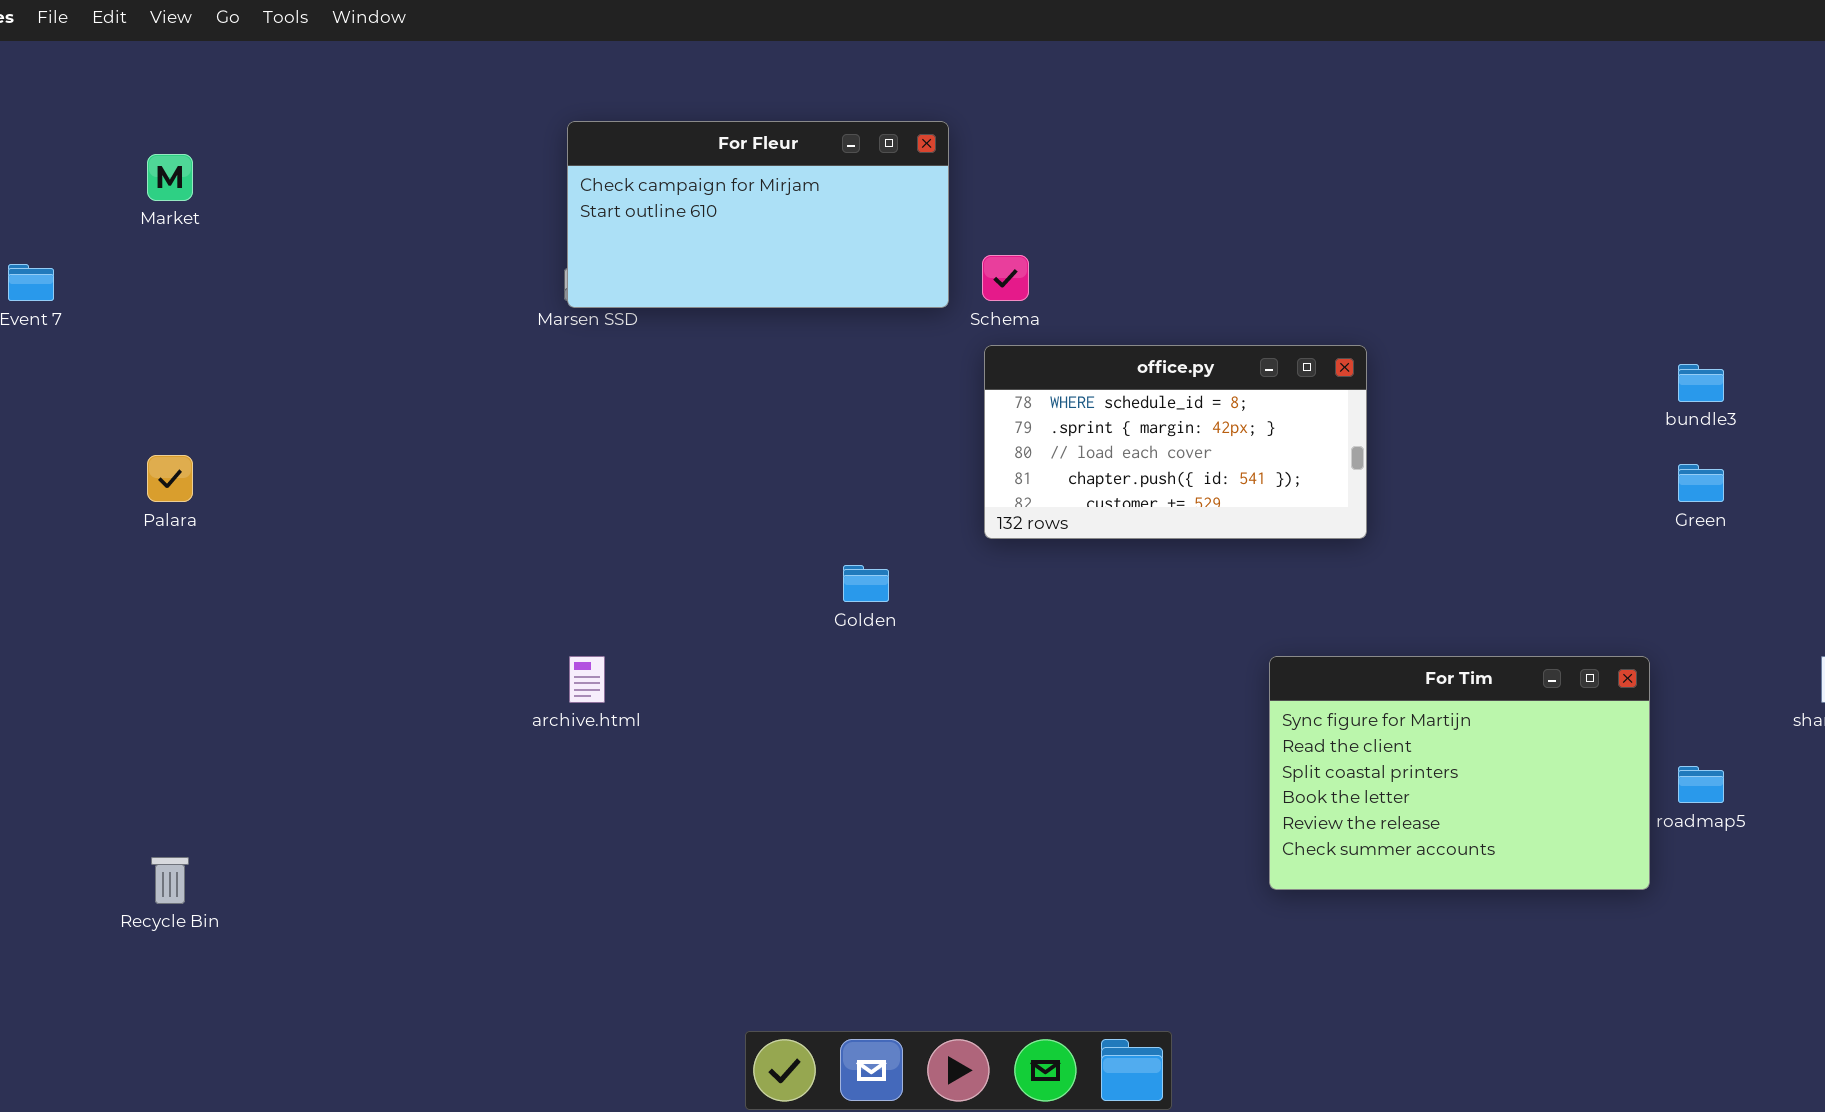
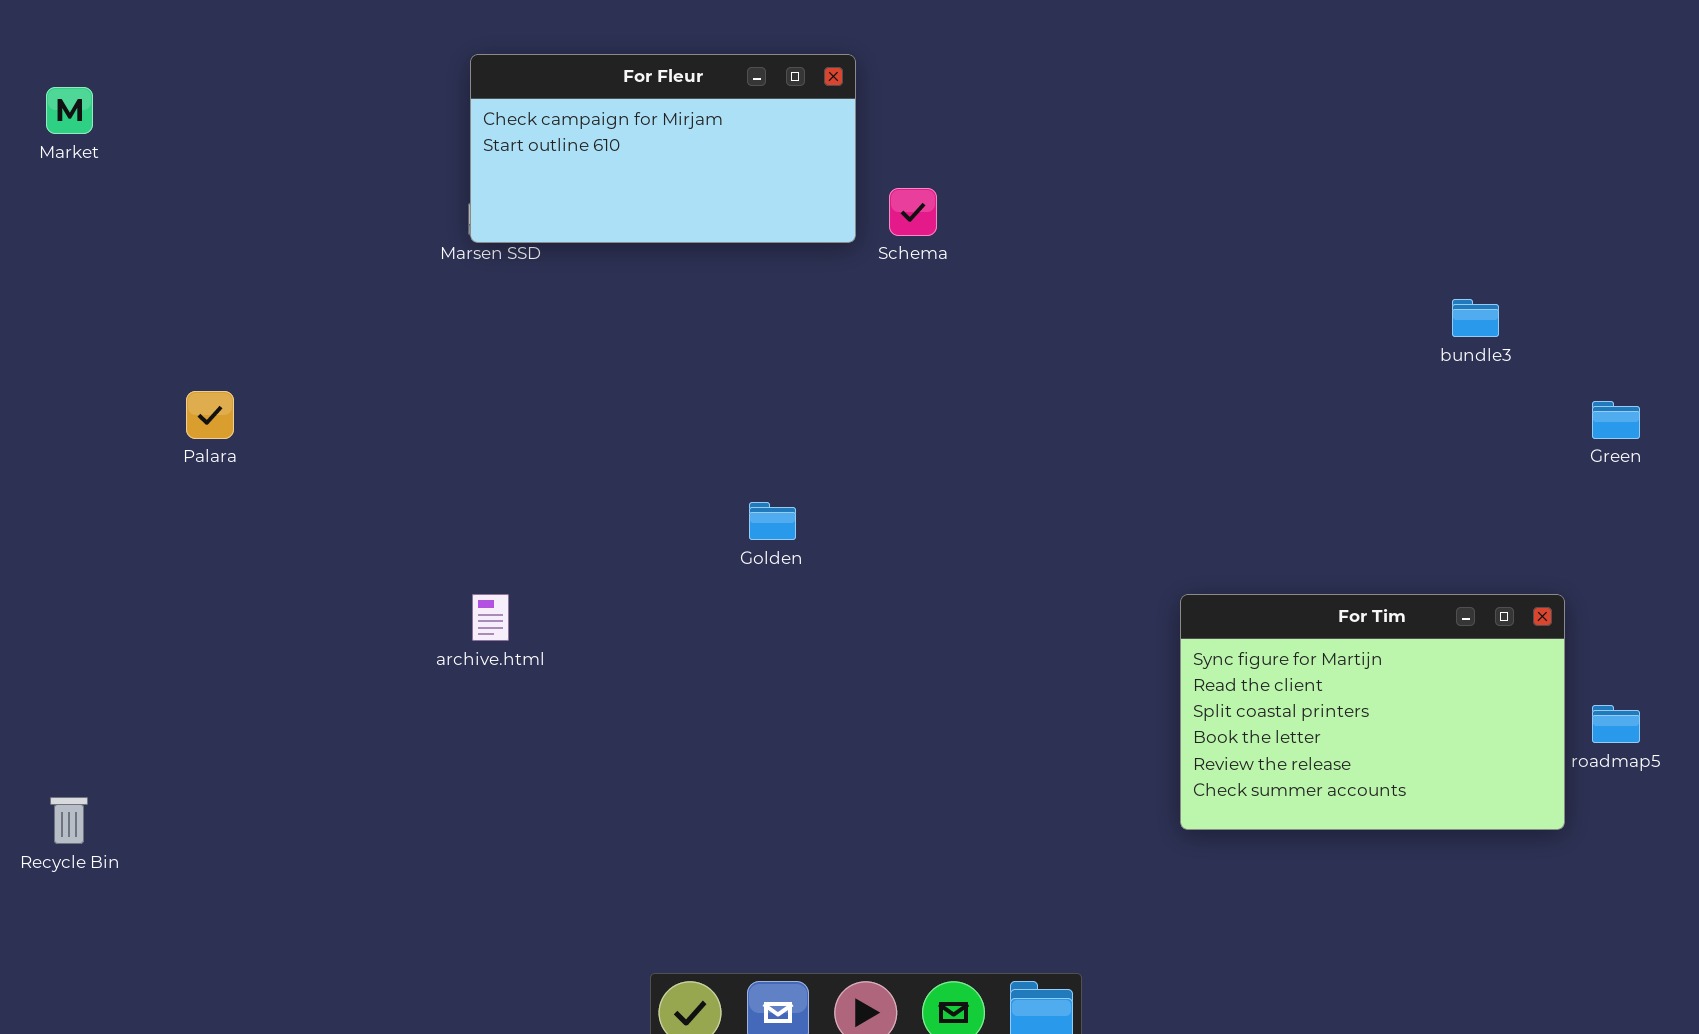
office.py: [984,345,1367,539] -> none, closed
bundle3: [1678,364,1724,402] -> [1452,299,1499,337], moved
Palara: [147,455,193,502] -> [186,391,234,439], moved

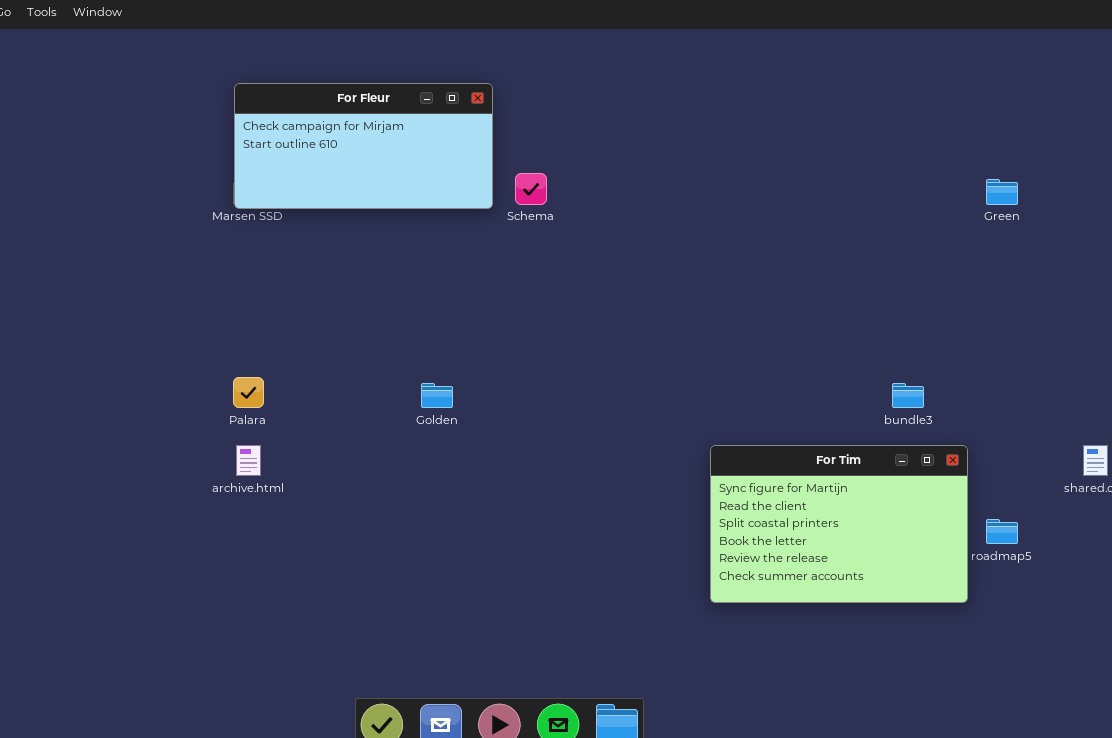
bundle3: [1452,299,1499,337] -> [892,383,924,408], moved
Palara: [186,391,234,439] -> [233,377,264,408], moved
Green: [1592,401,1640,439] -> [986,179,1018,205], moved

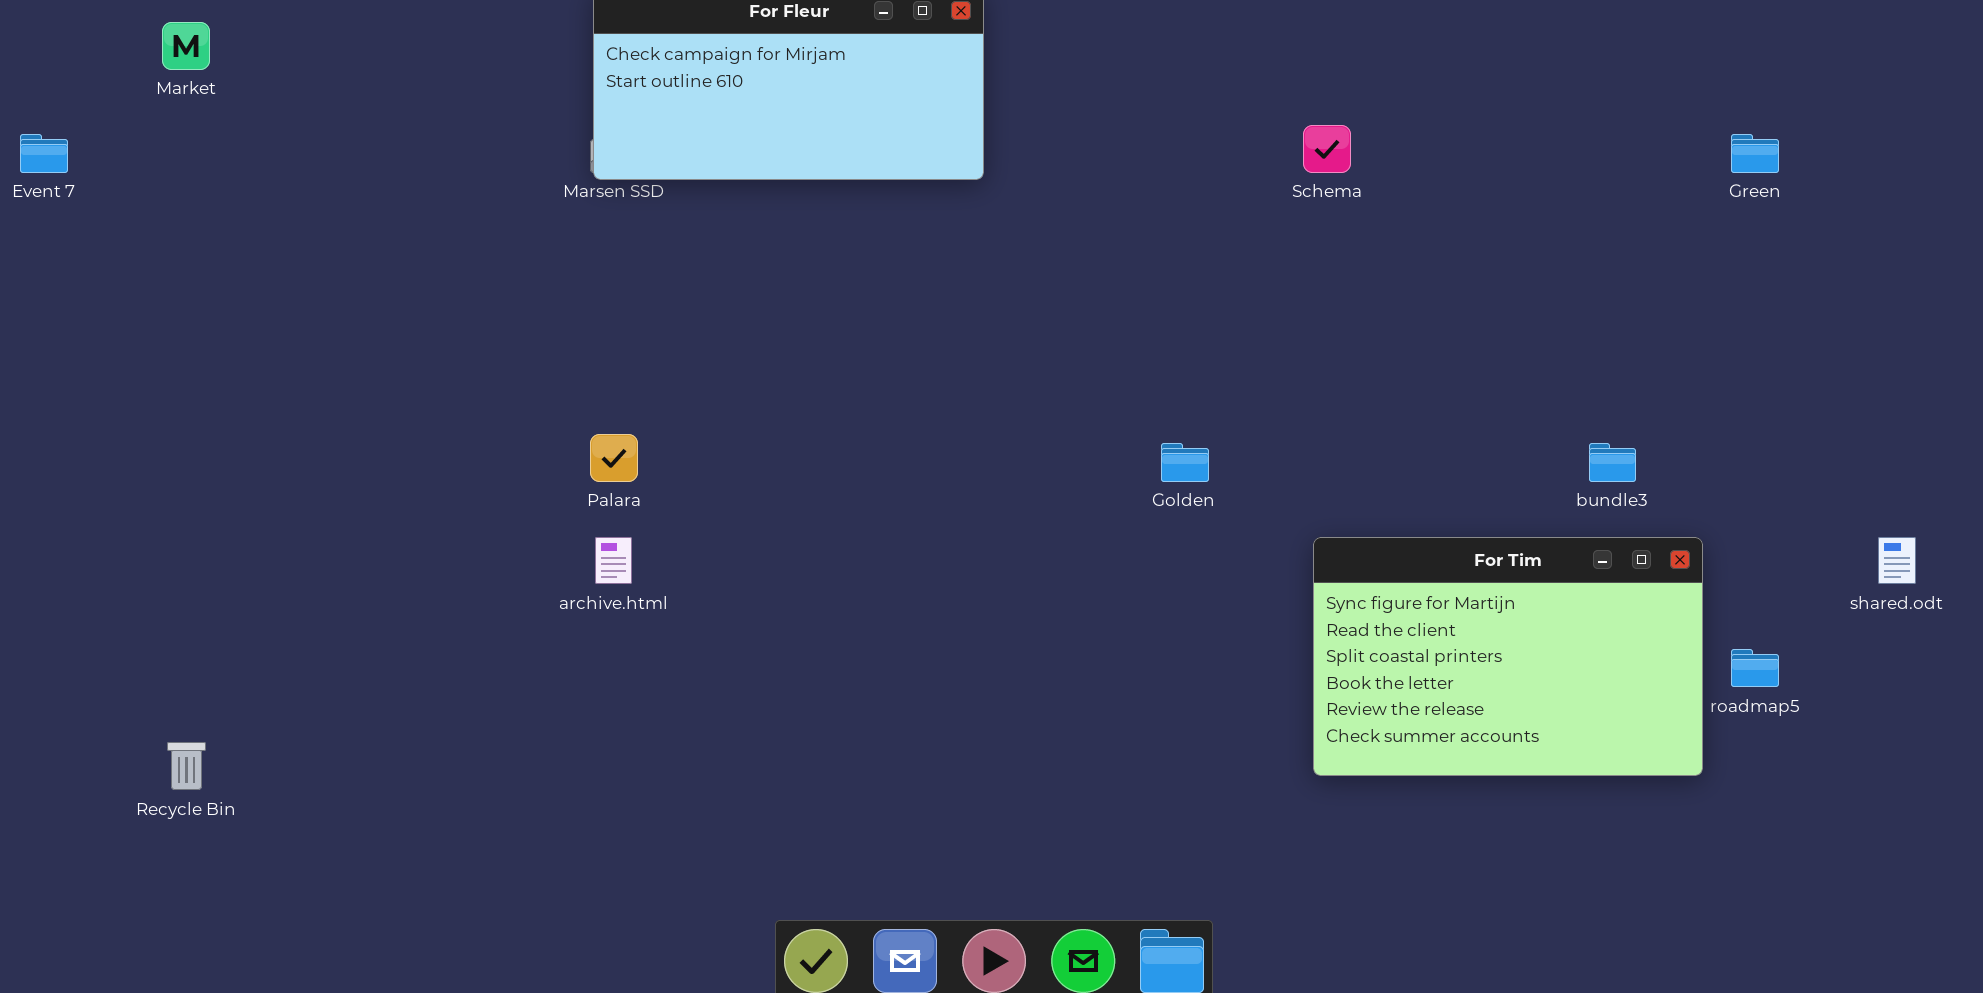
Schema: [515,173,547,205] -> [1303,125,1351,173], moved
Golden: [421,383,453,408] -> [1161,443,1209,482], moved

